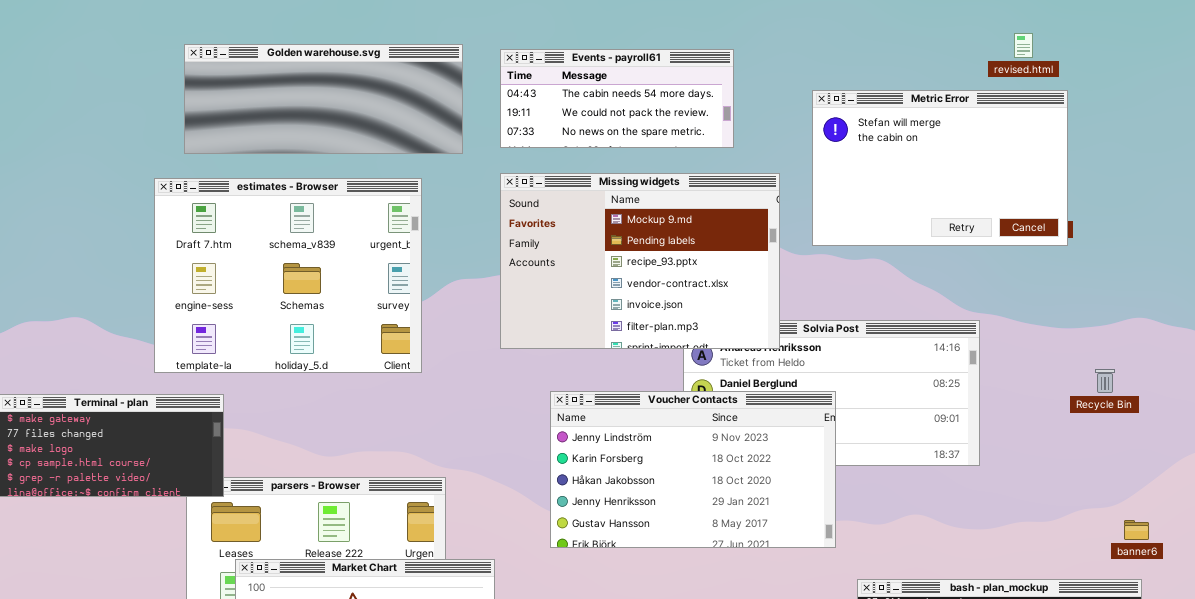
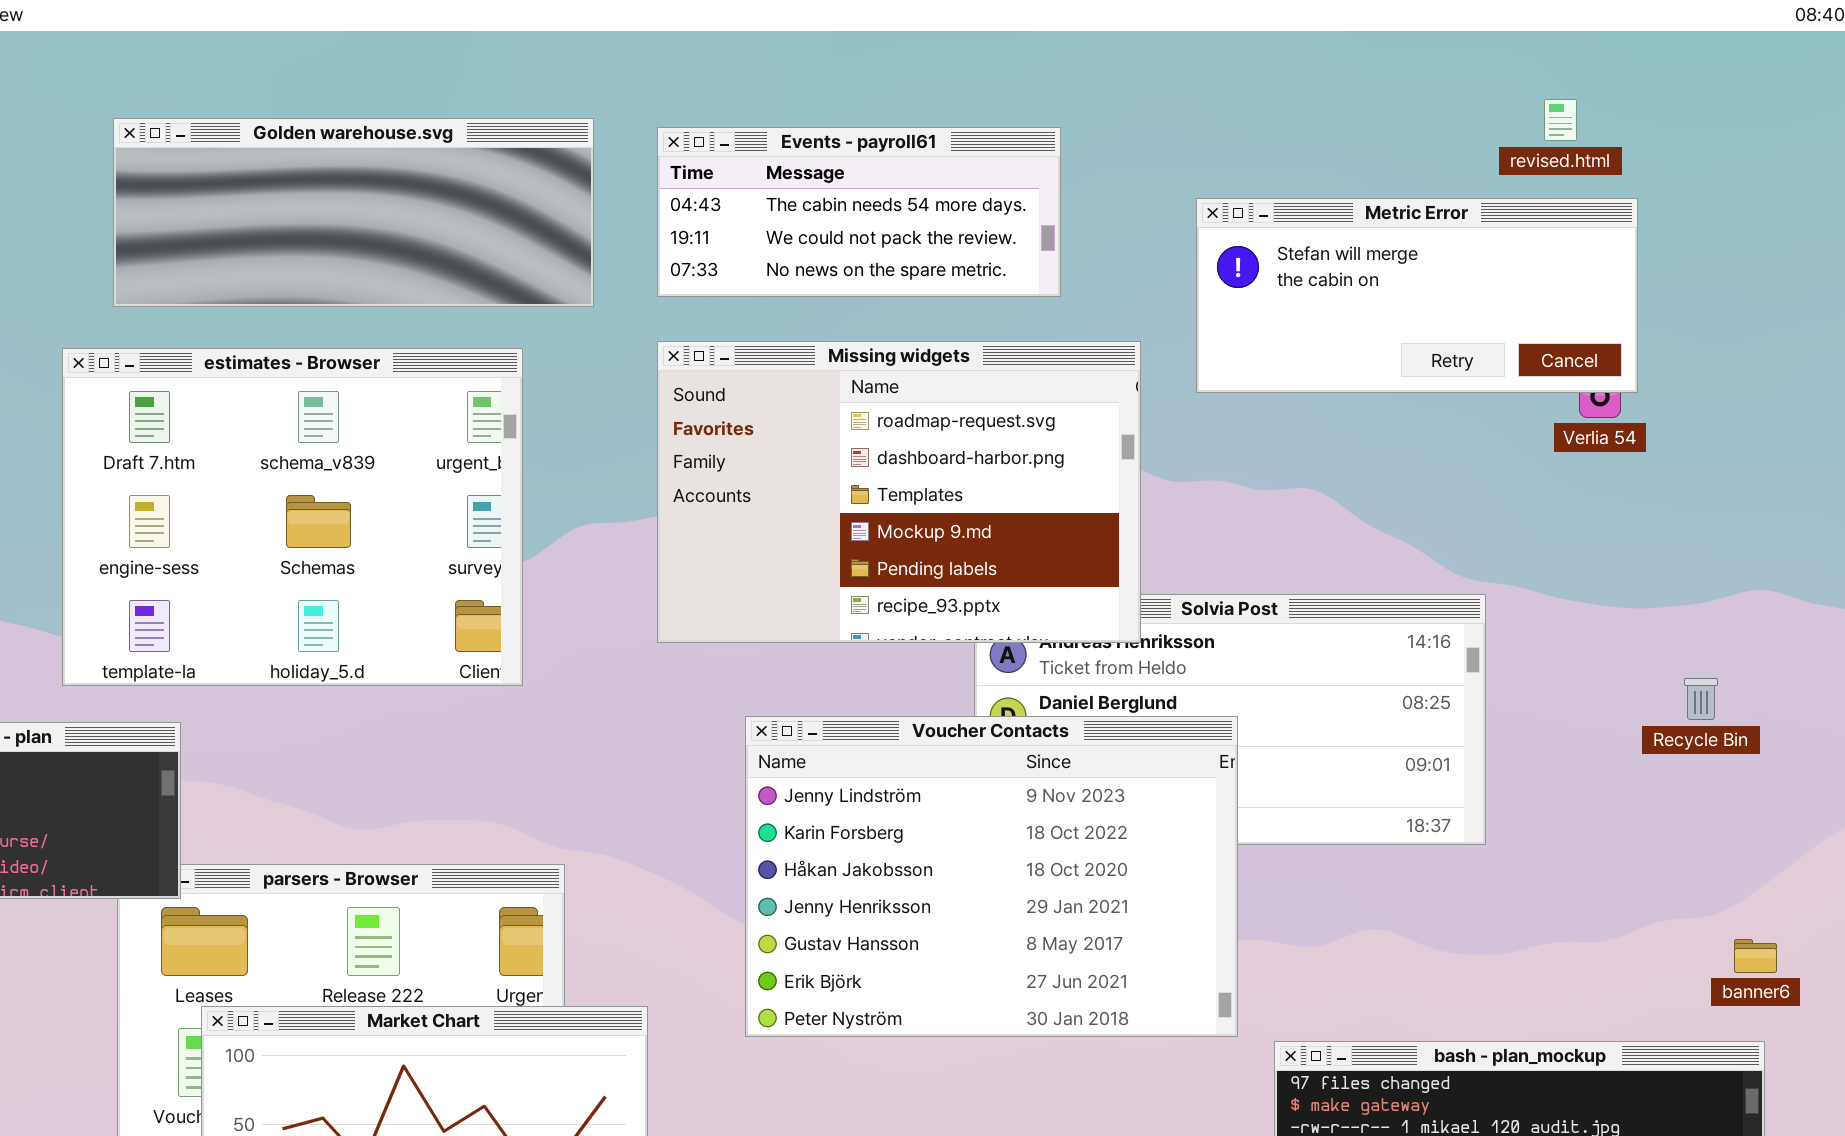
Metric Error: [812,90,1068,246] -> [1196,198,1638,393], resized
Missing widgets: [500,173,780,349] -> [657,341,1141,643], scrolled up 3 rows
Voucher Contacts: [550,391,836,548] -> [745,716,1238,1037], resized

